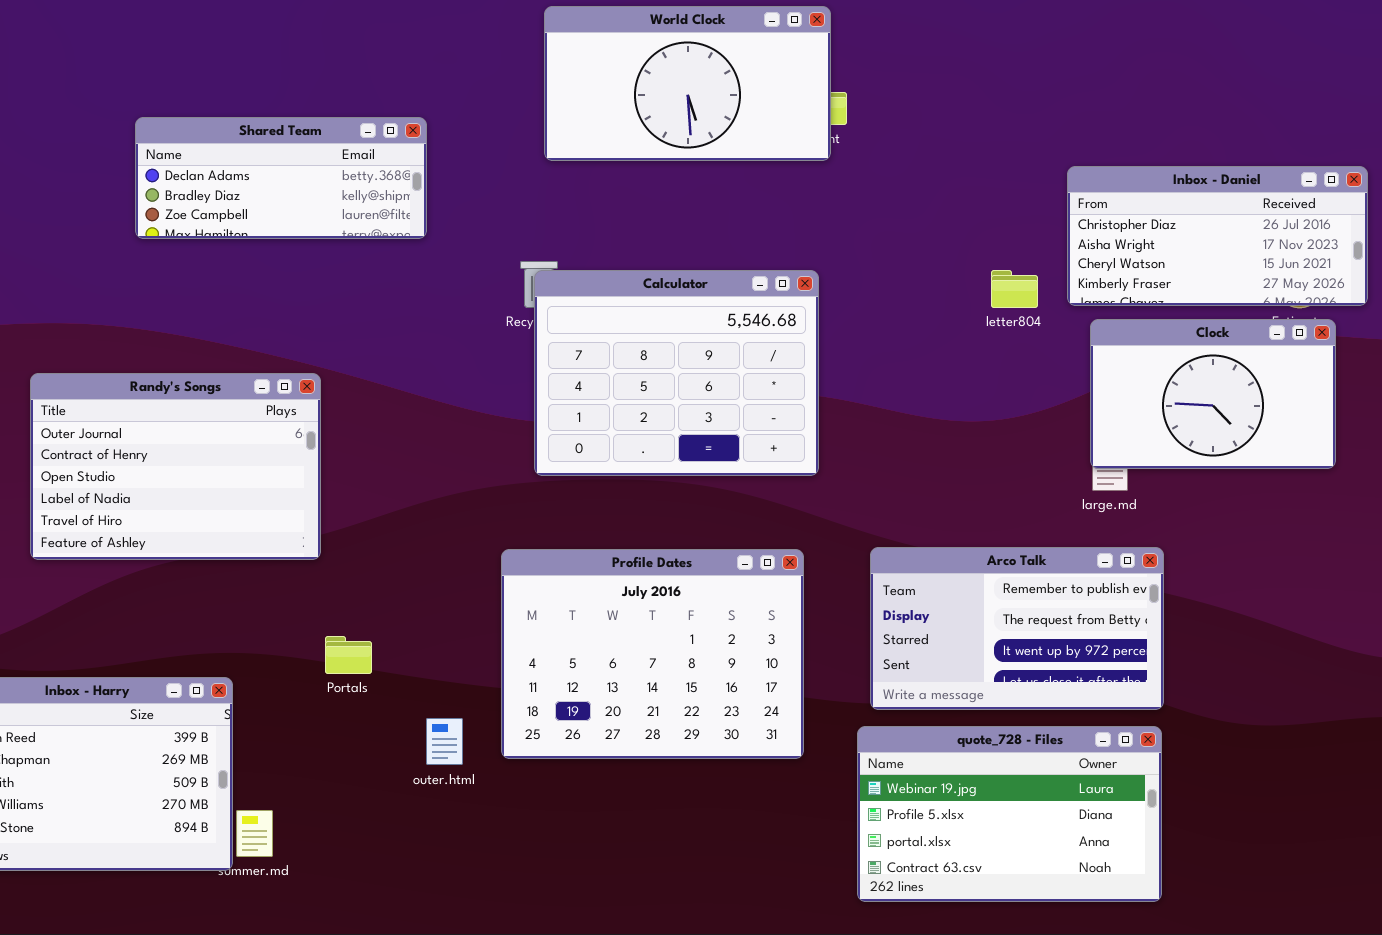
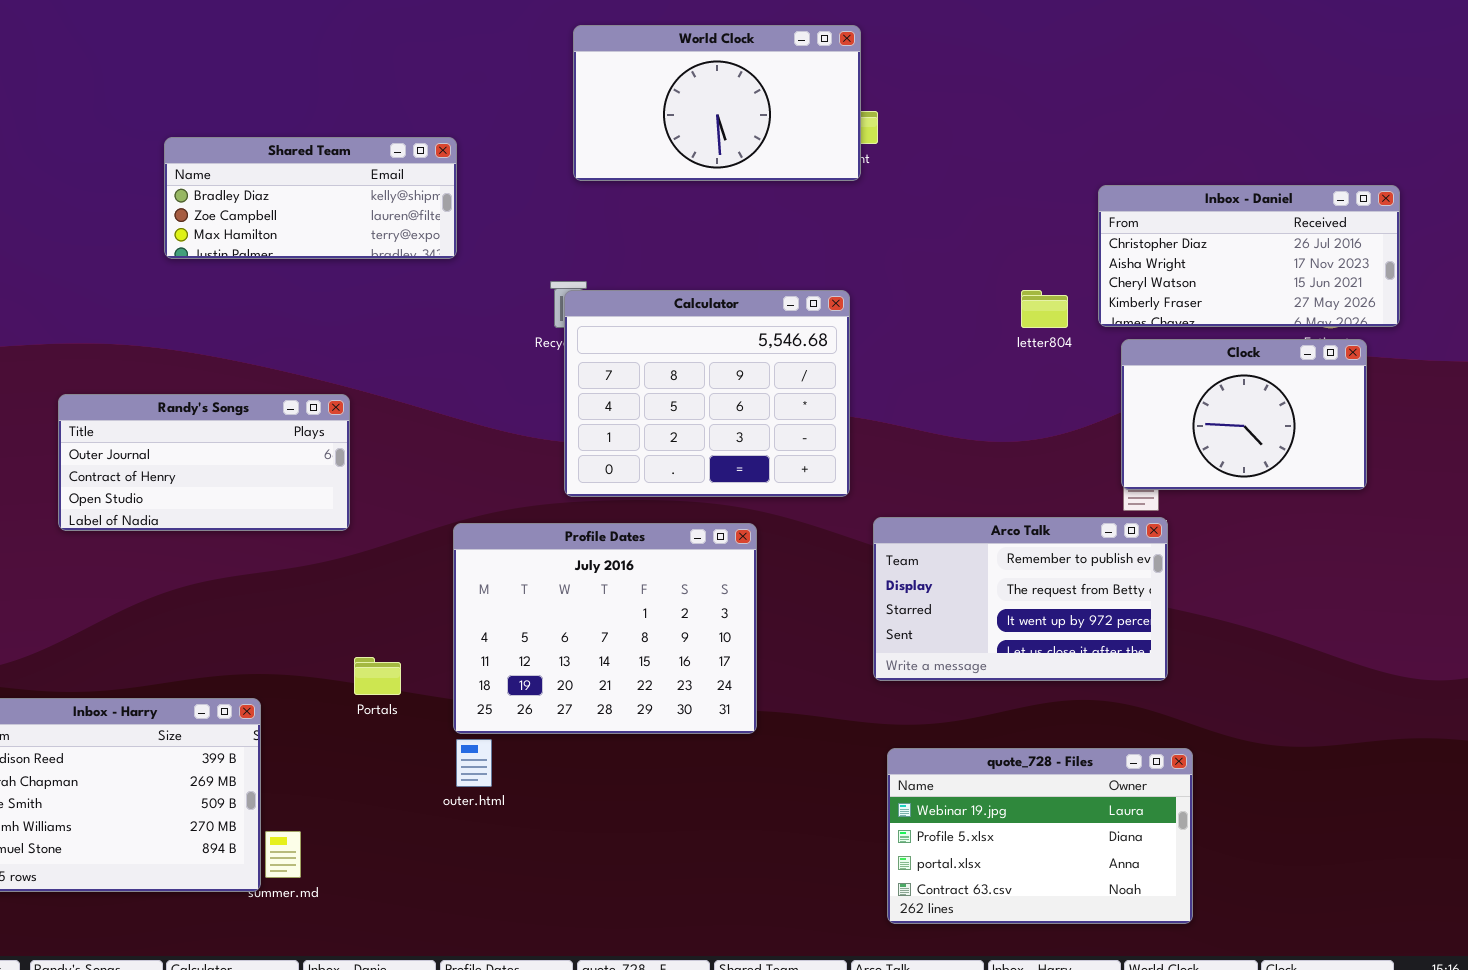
Shared Team: [135,117,427,239] -> [164,137,457,259], scrolled down 1 row
Randy's Songs: [30,373,321,560] -> [58,394,350,531], resized
Arco Talk: [870,547,1164,710] -> [873,517,1168,681], moved
Profile Dates: [501,549,804,759] -> [453,523,757,734], moved

